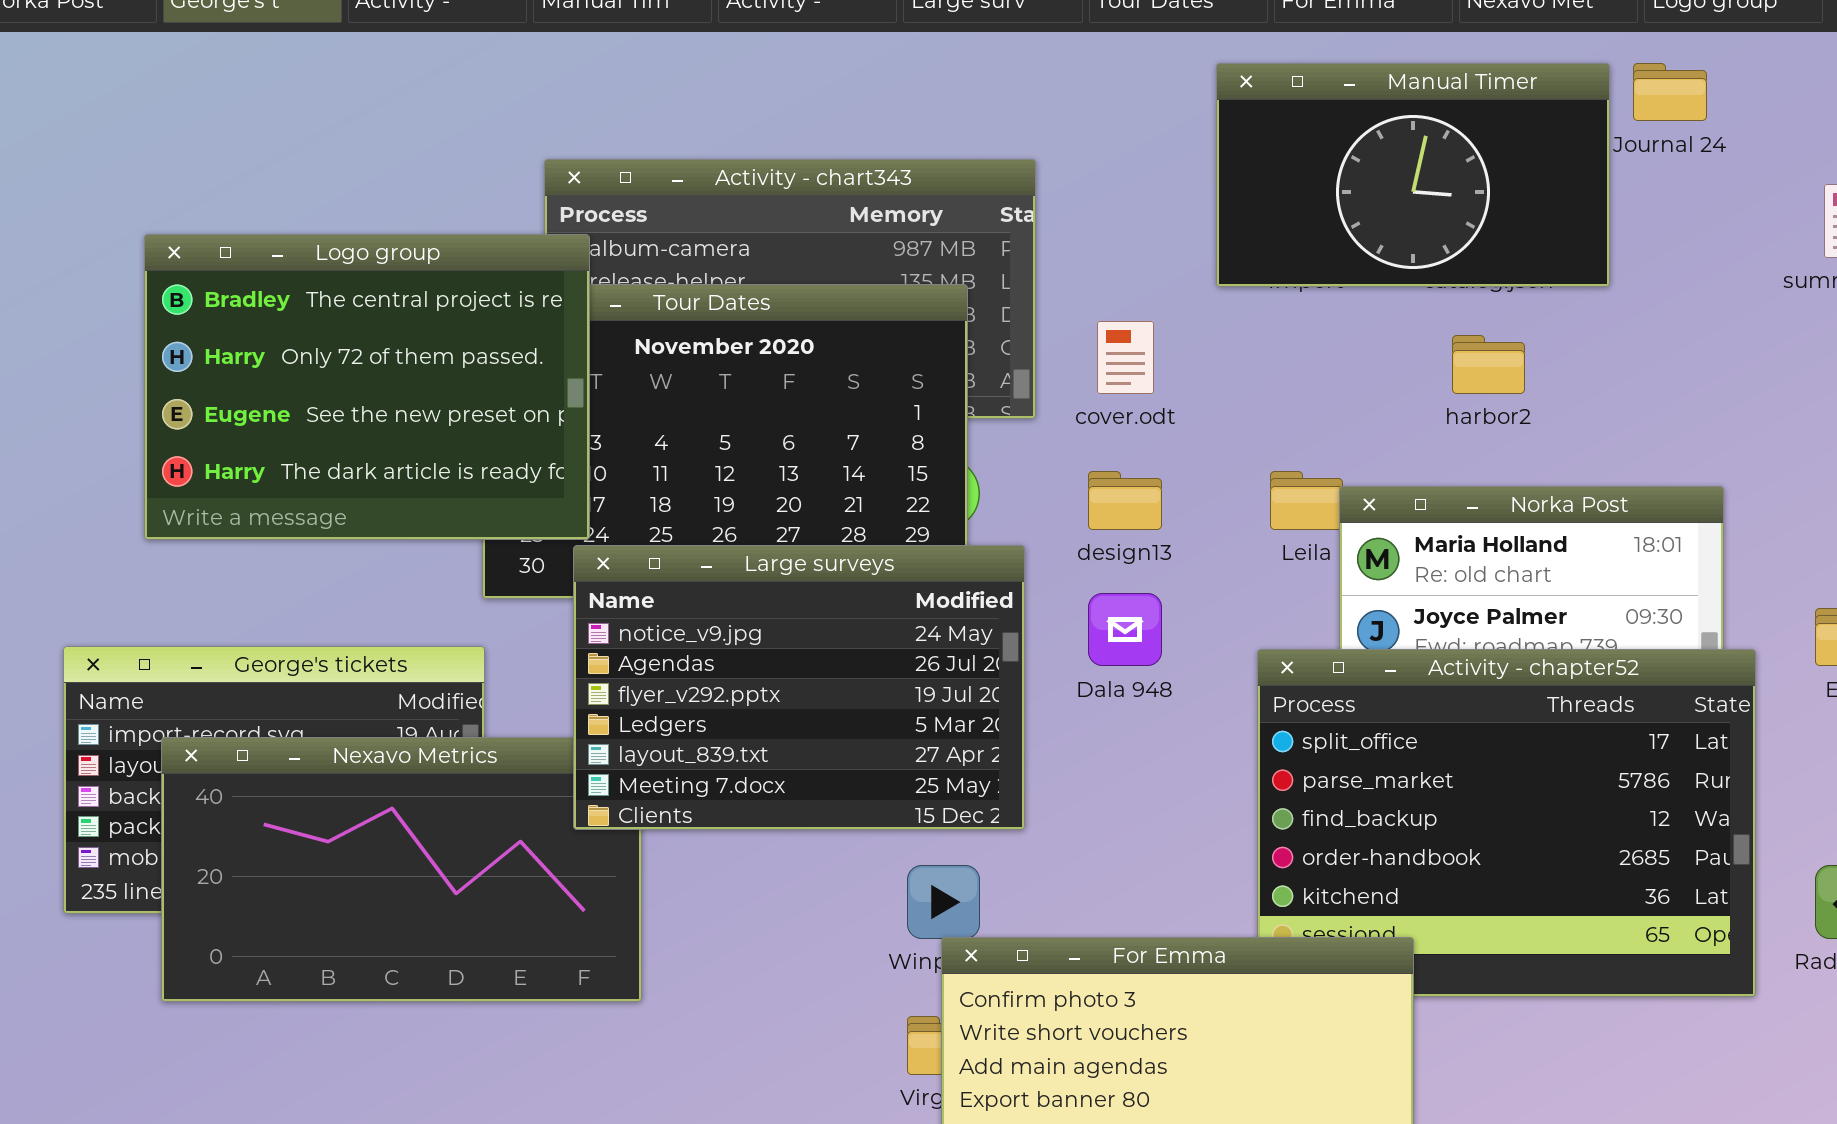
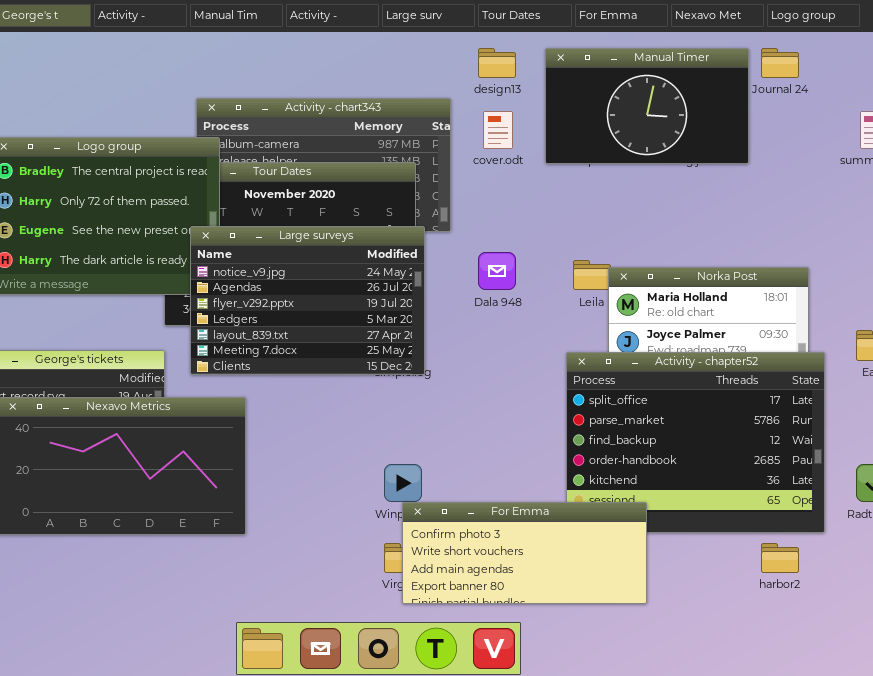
cover.odt: [1097,321,1154,394] -> [483,111,513,149], moved
harbor2: [1452,335,1525,394] -> [761,543,799,573], moved
design13: [1088,471,1162,530] -> [478,48,516,78], moved
Large surveys: [573,545,1025,830] -> [190,226,425,375], moved
Dala 948: [1088,593,1162,666] -> [478,252,516,290], moved

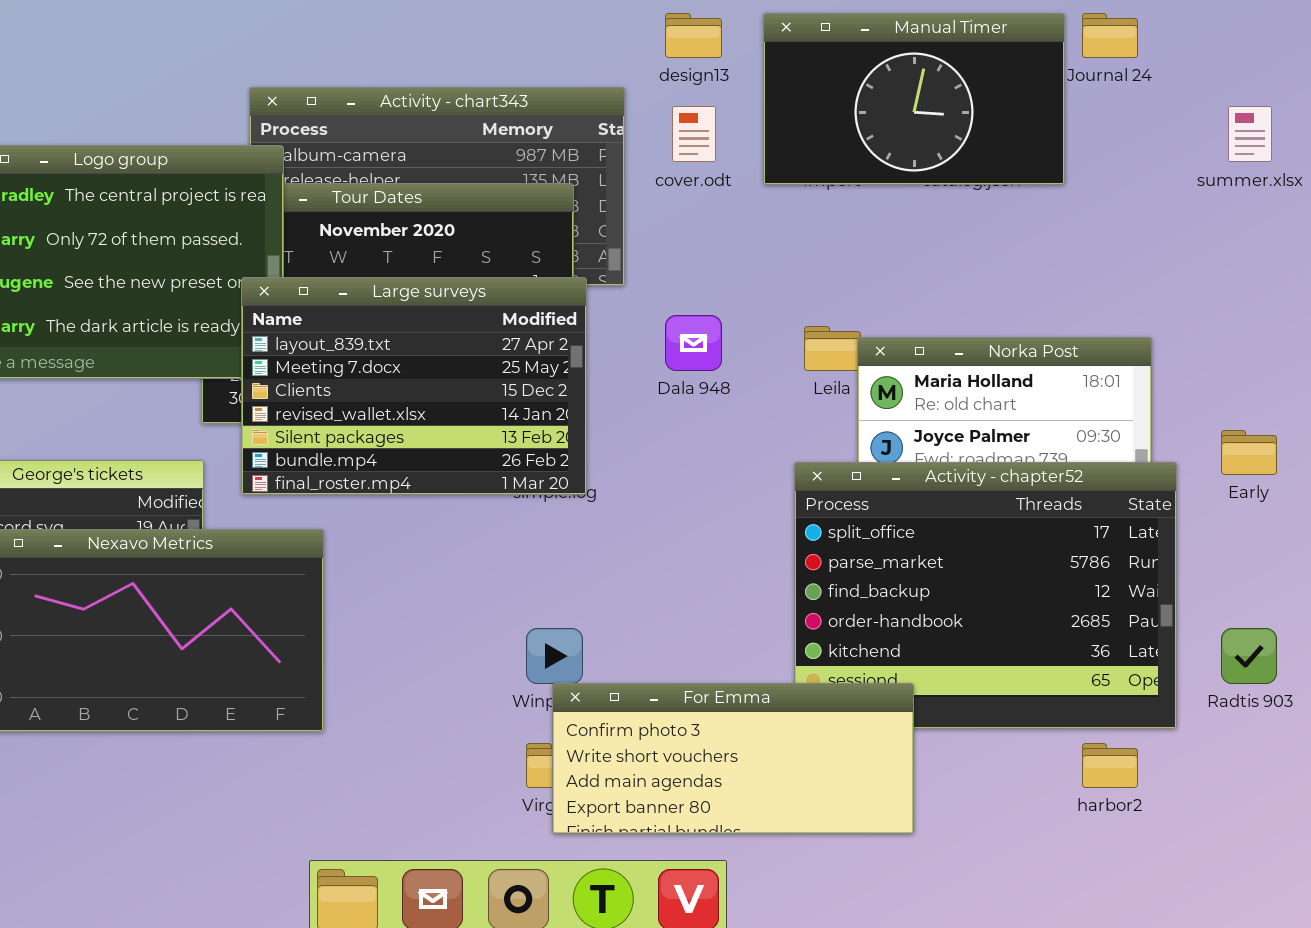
Large surveys: [190,226,425,375] -> [241,277,587,495], scrolled down 4 rows

